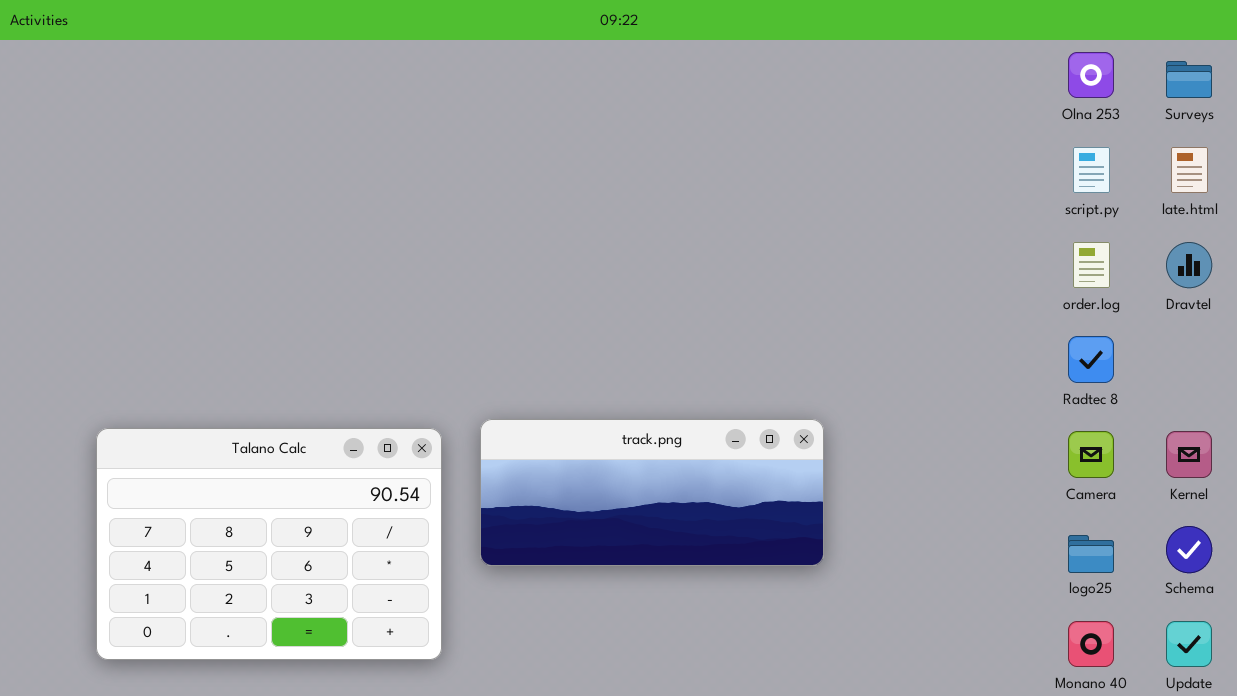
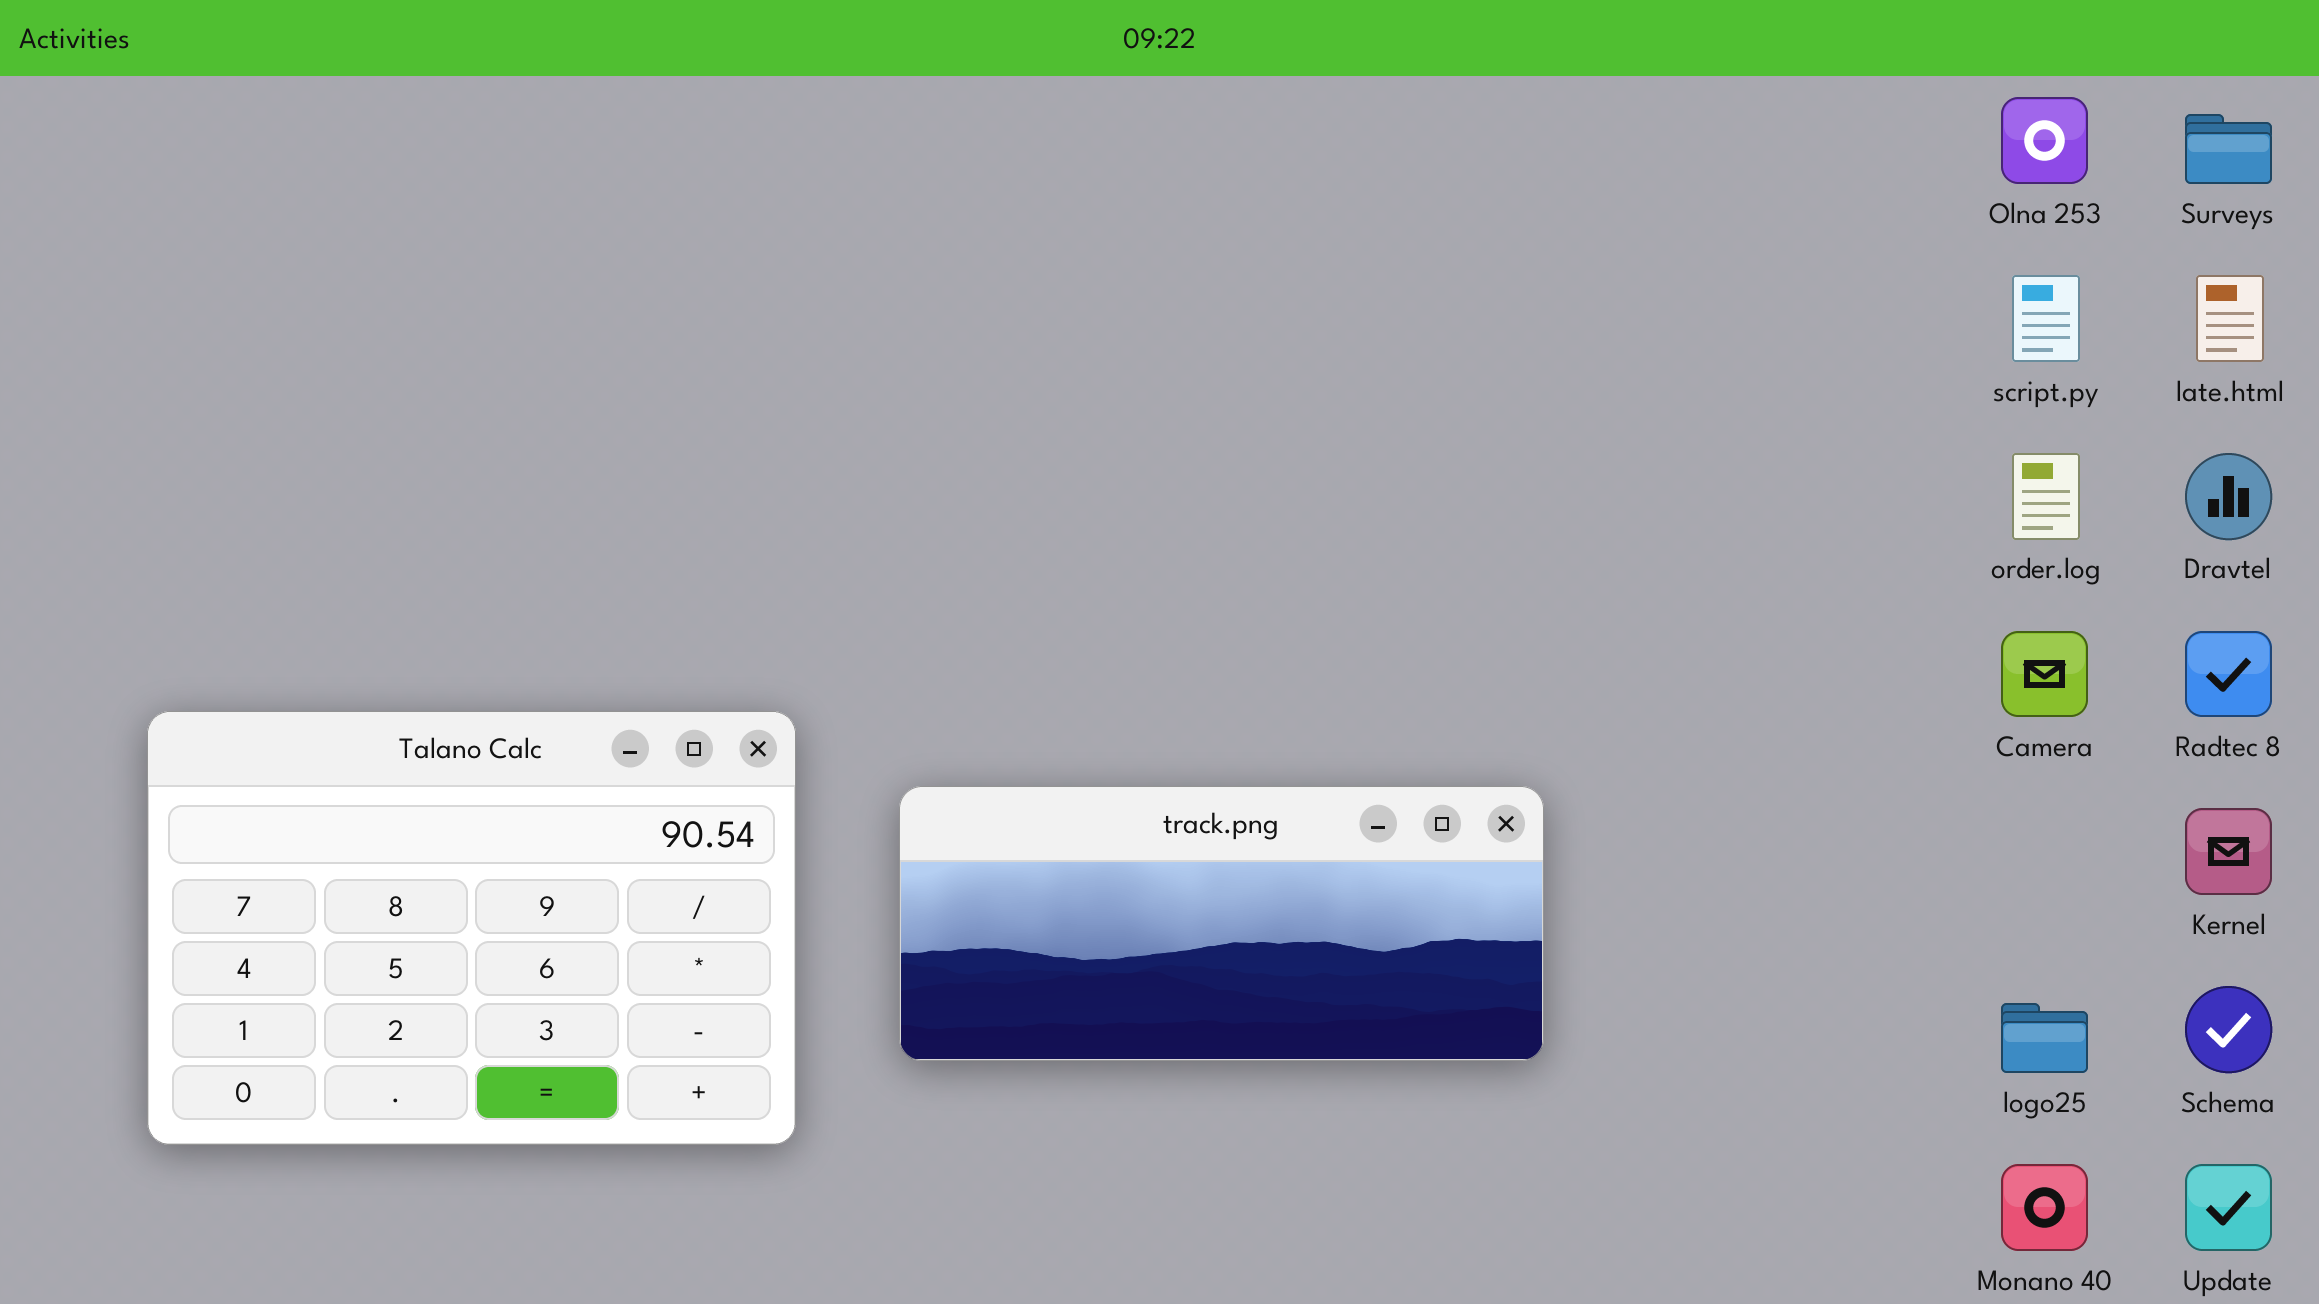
Radtec 8: [1068,336,1114,383] -> [2185,631,2272,717], moved
Talano Calc: [96,428,442,660] -> [147,711,796,1145], moved
Camera: [1068,431,1114,478] -> [2001,631,2088,717], moved

